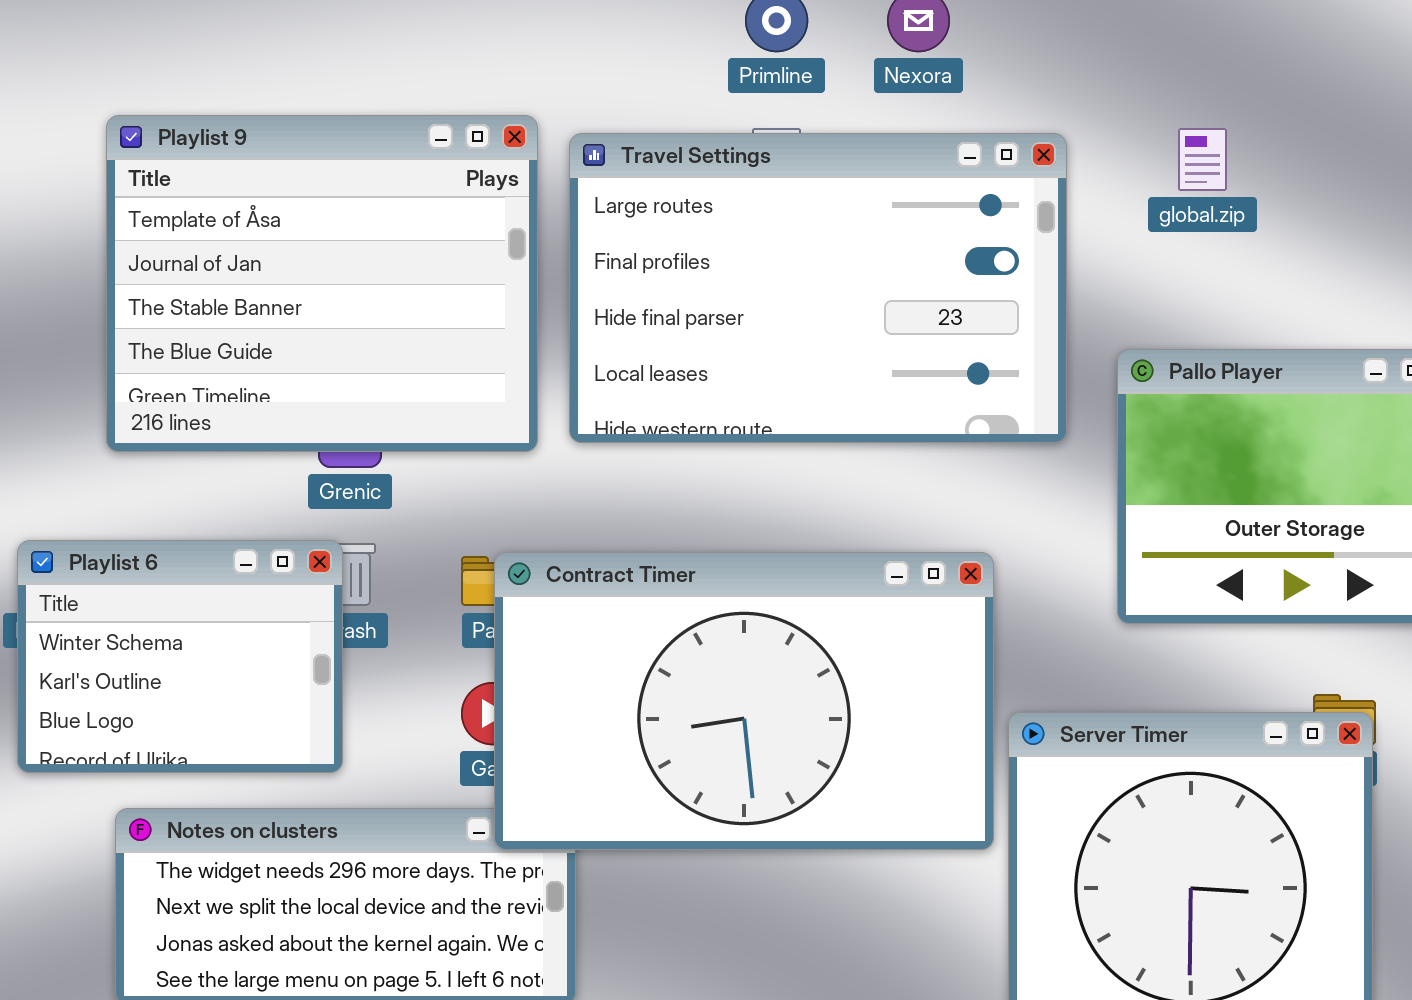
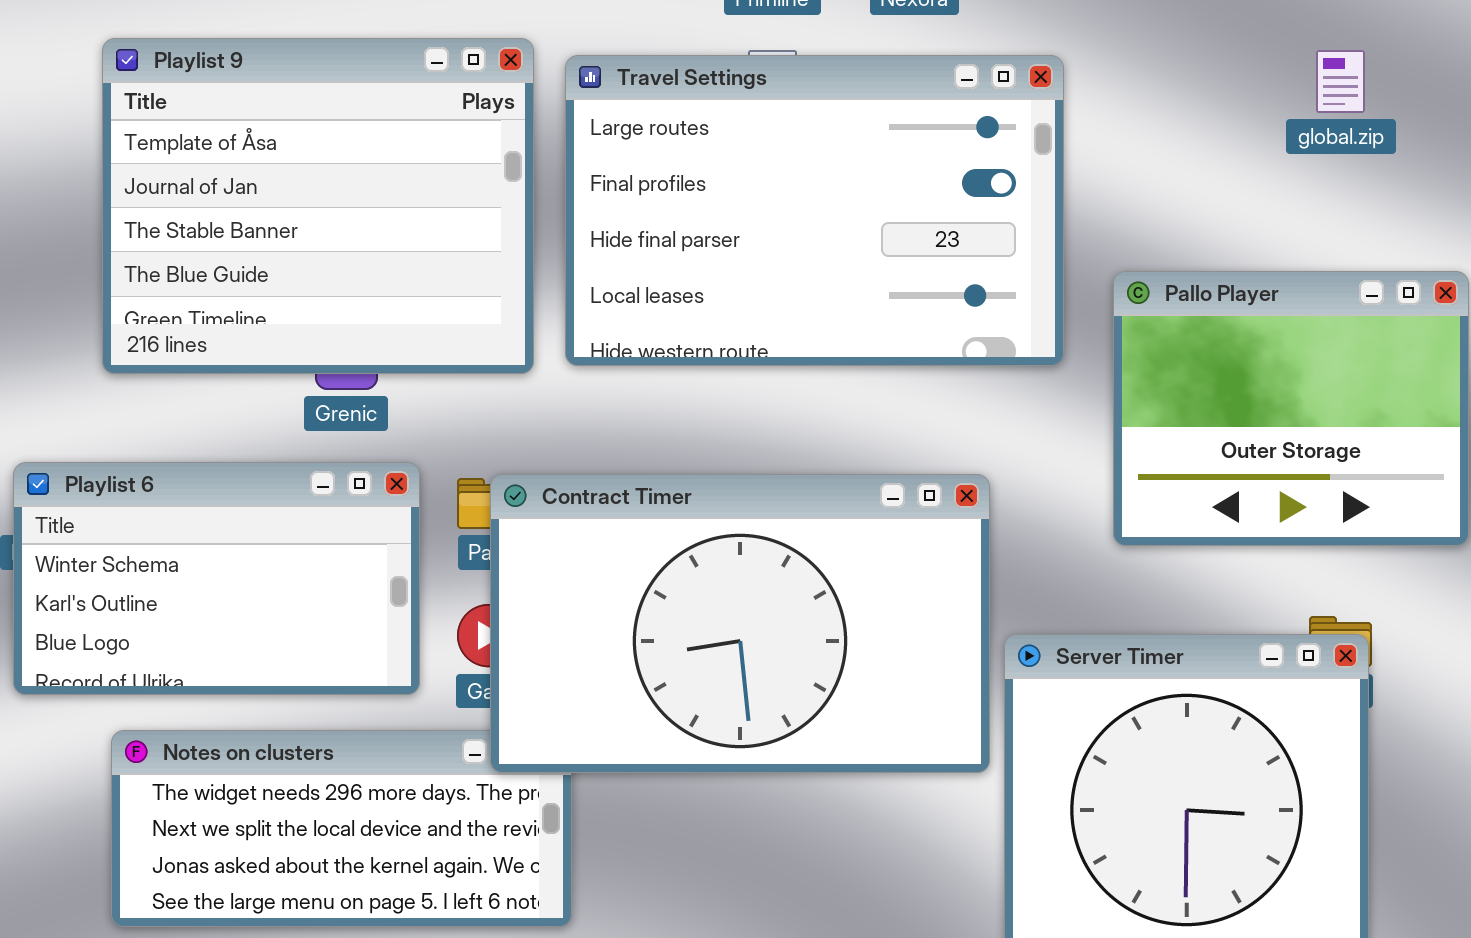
global.zip: [1178,128,1227,191] -> [1316,50,1365,113], moved
Playlist 6: [17,540,343,773] -> [13,462,420,695], resized

